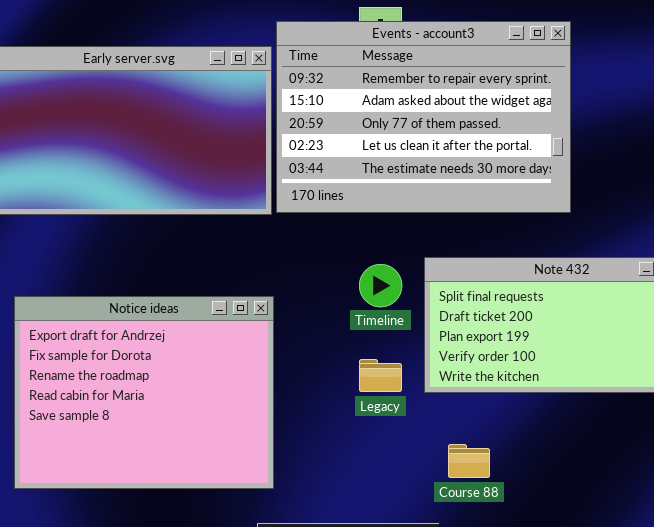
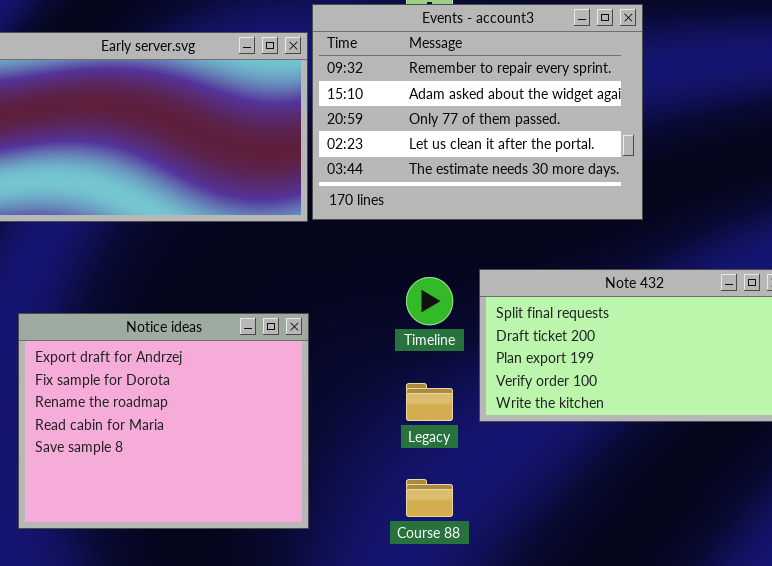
Course 88: [448,444,490,478] -> [406,479,453,517], moved

